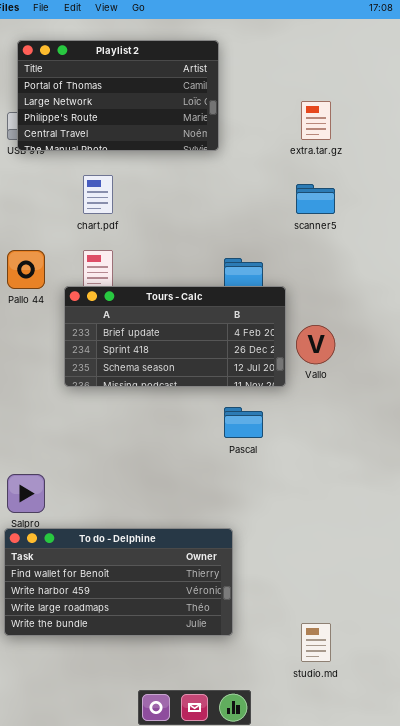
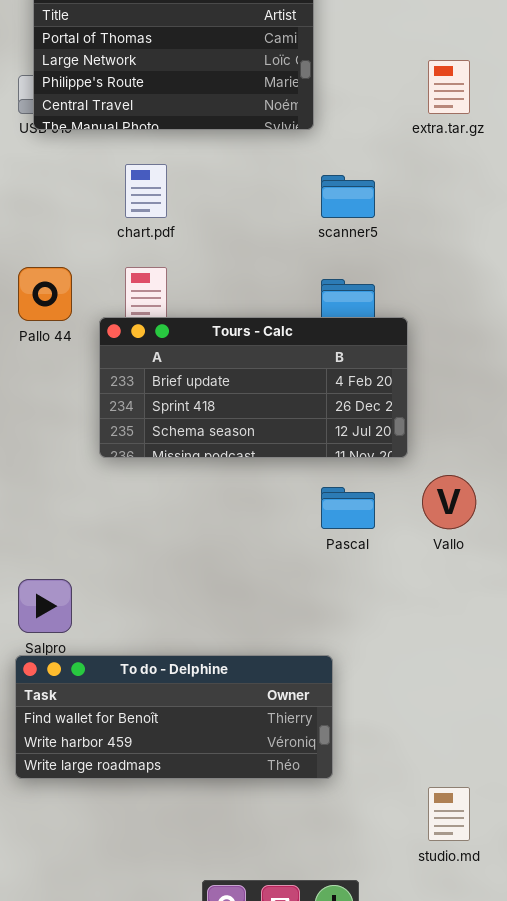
scanner5: [296,184,335,214] -> [321,175,375,218], moved
Vallo: [296,325,335,364] -> [422,475,476,529], moved
To do - Delphine: [4,528,233,636] -> [15,655,333,779], resized

